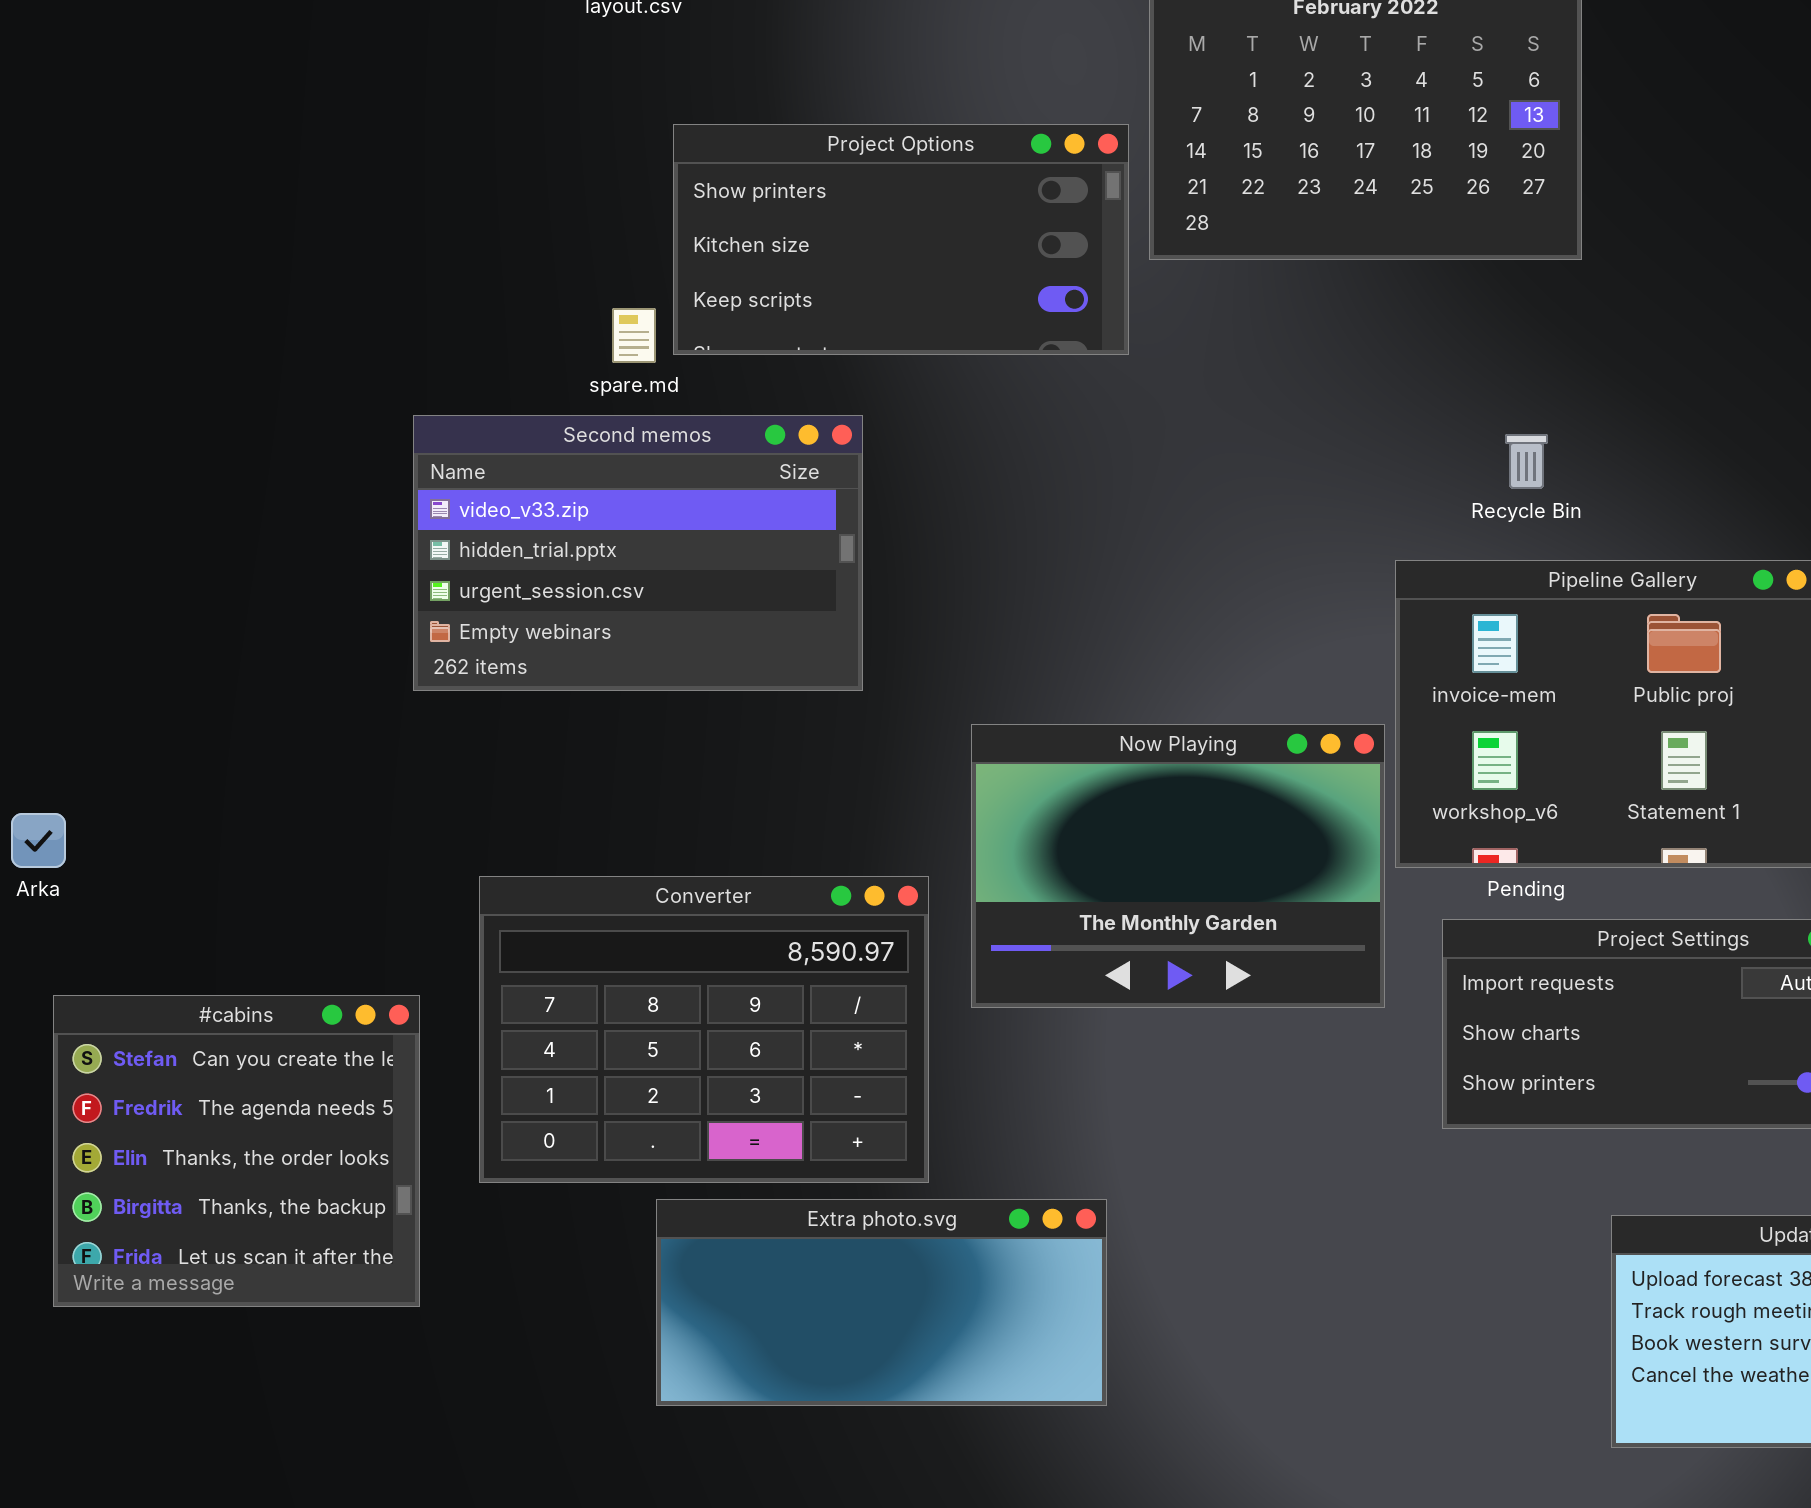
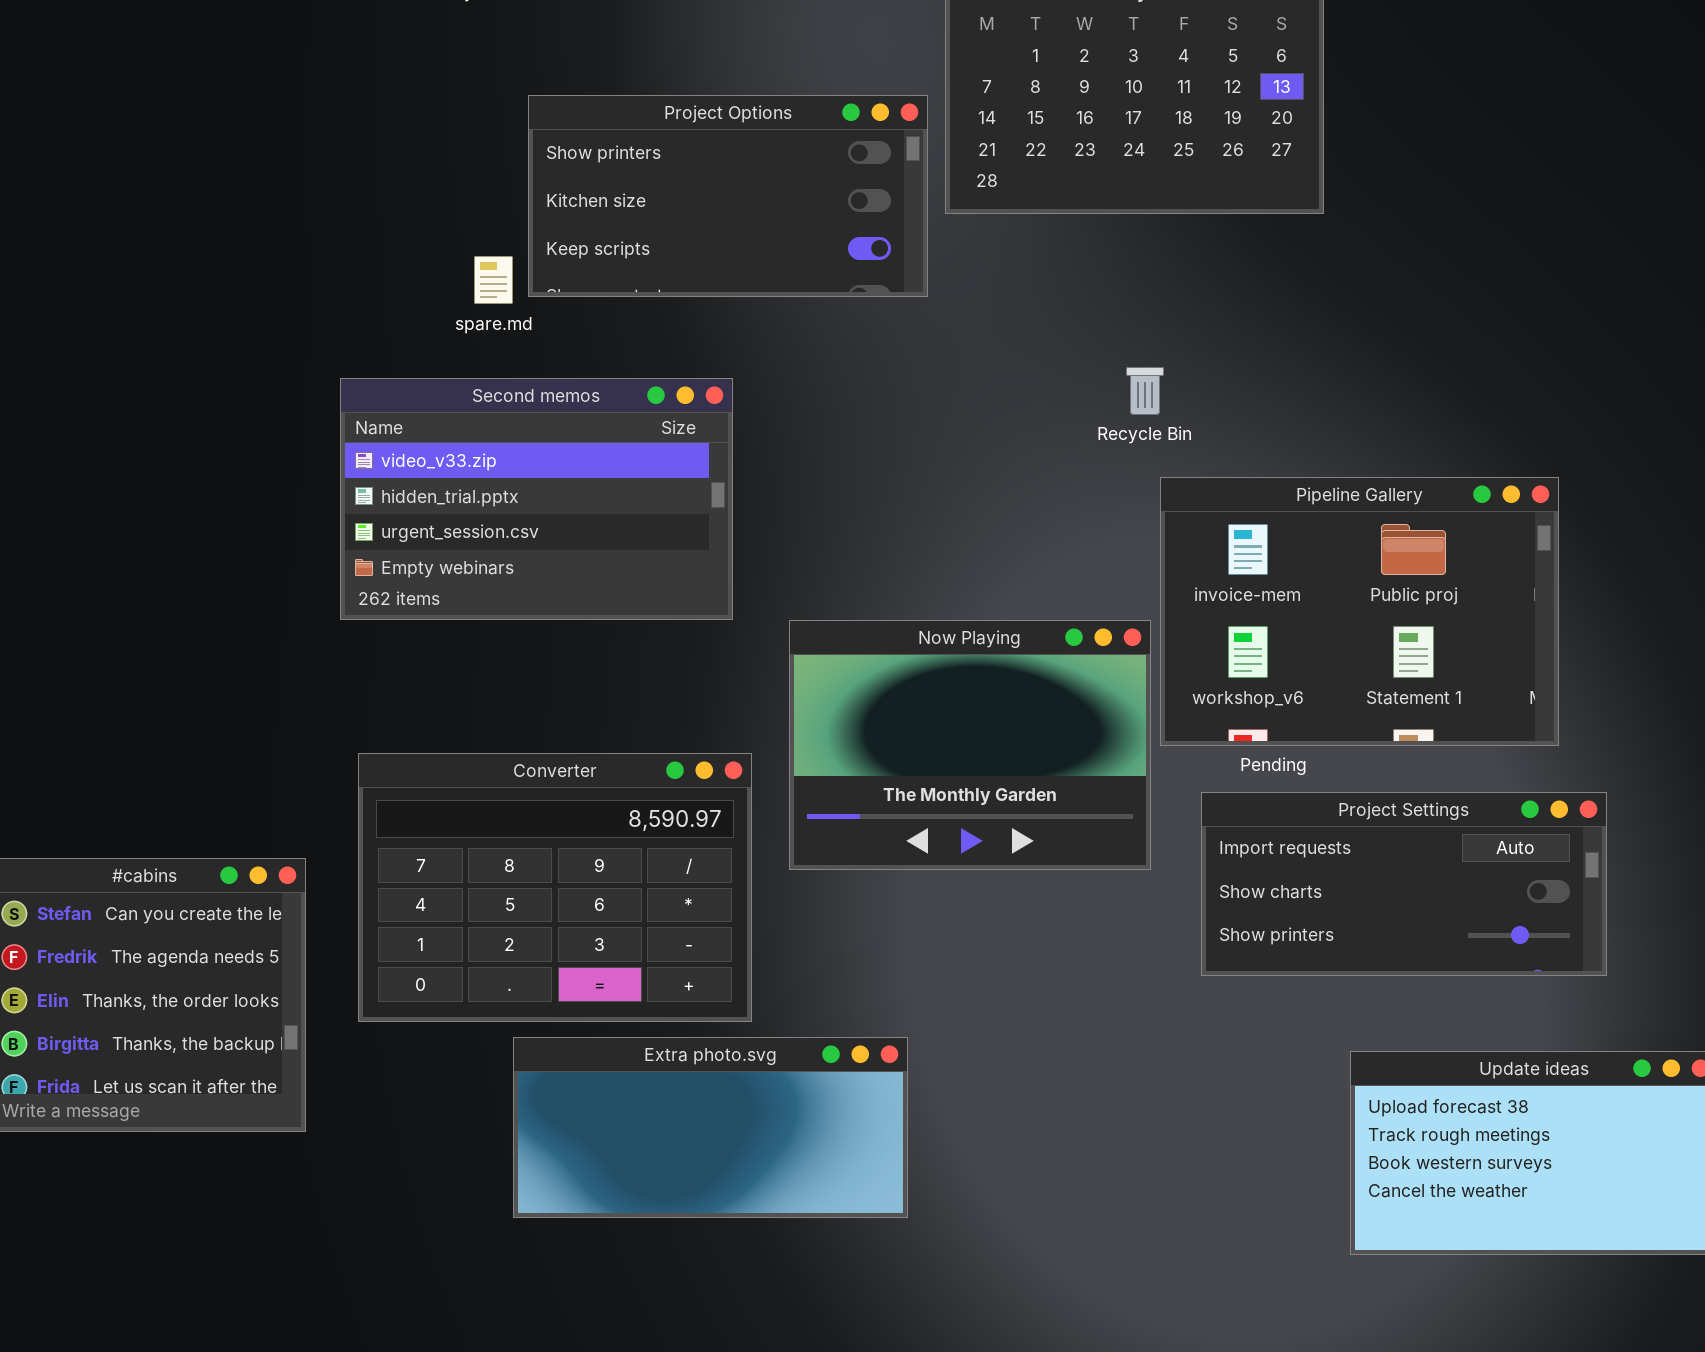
Second memos: [413,415,863,691] -> [340,378,733,620], moved
Recycle Bin: [1505,434,1548,489] -> [1126,367,1164,415], moved

